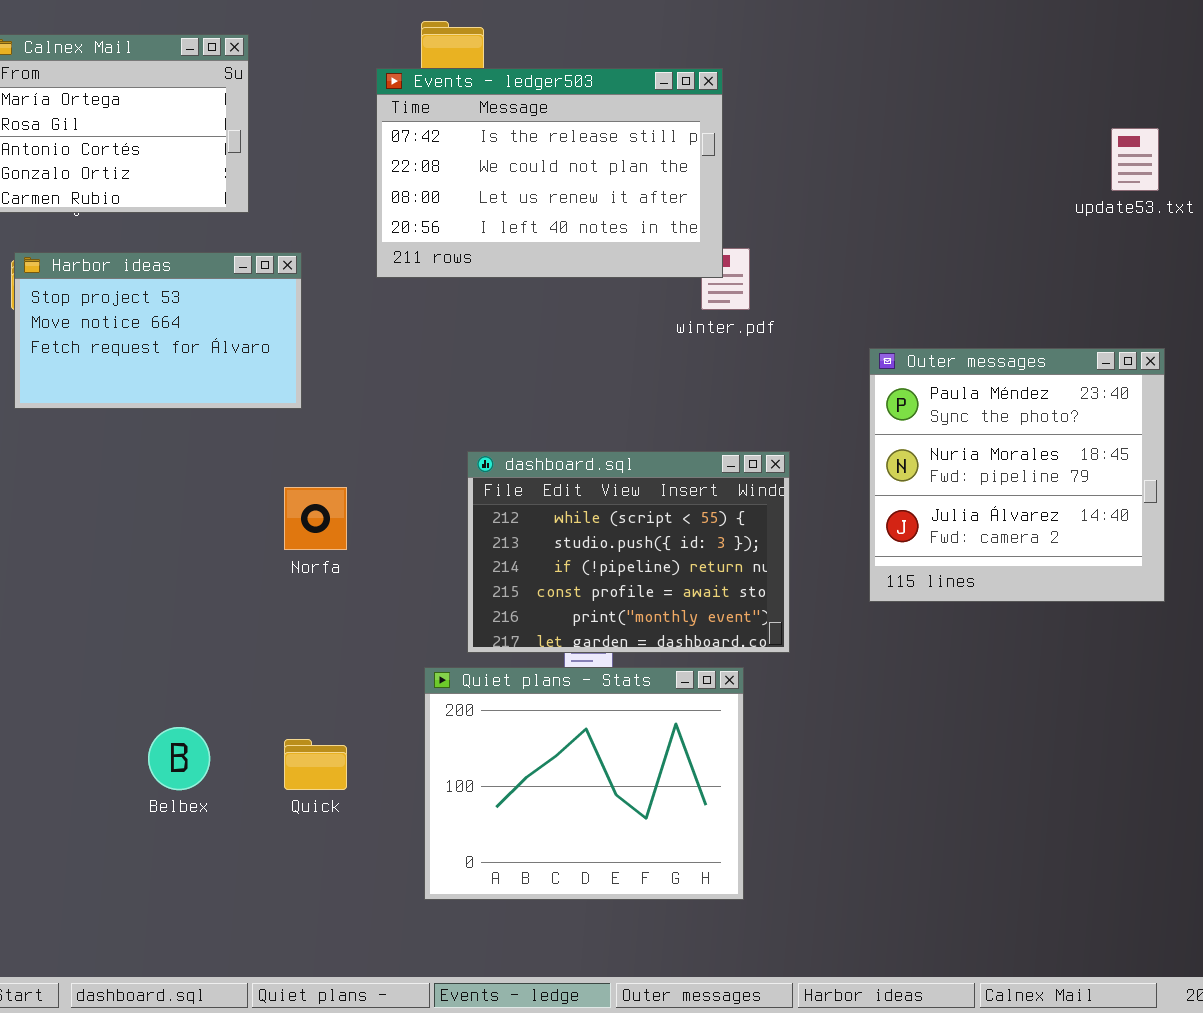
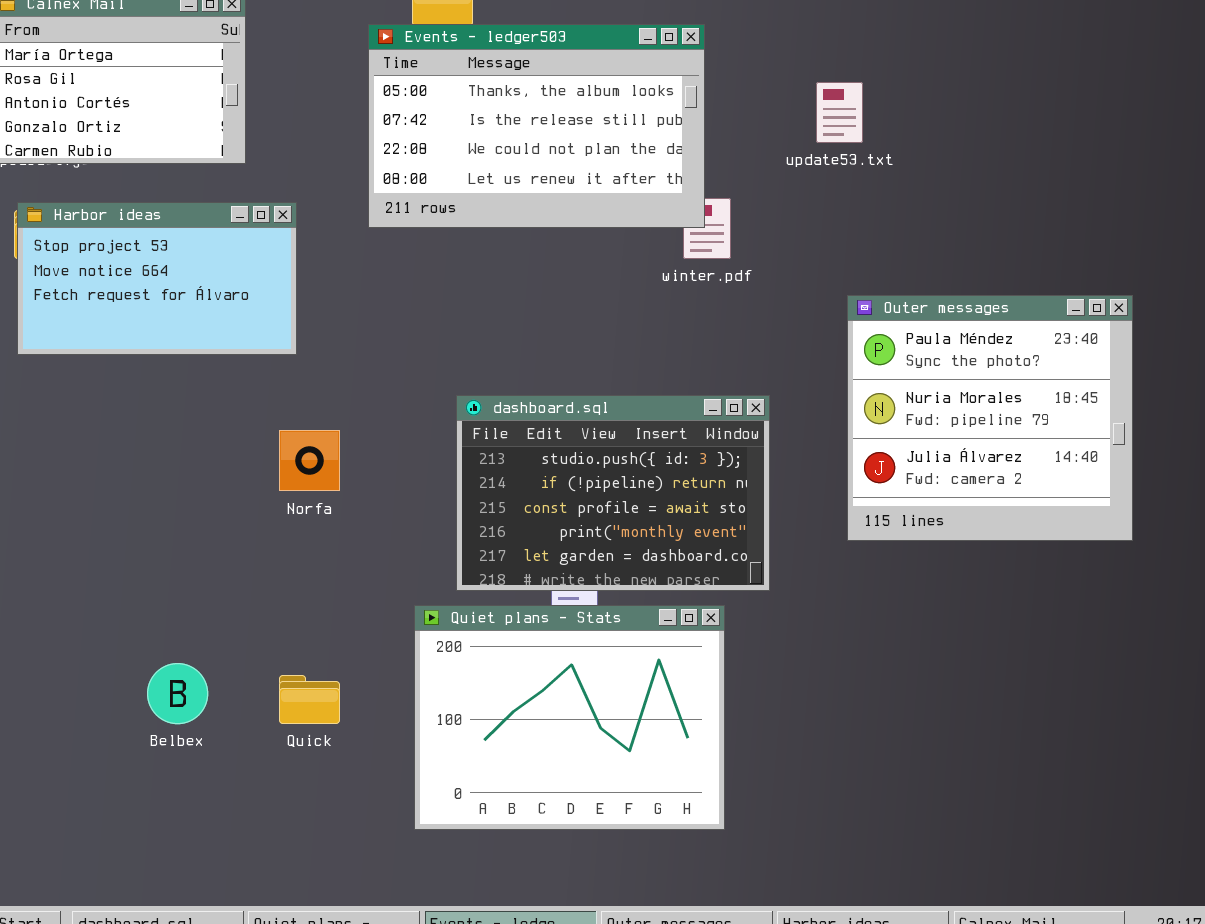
Events - ledger503: [376,68,723,278] -> [368,24,705,228], scrolled up 1 row
update53.txt: [1111,128,1159,191] -> [816,82,863,143], moved
dashboard.sql: [467,451,790,653] -> [456,395,770,591], scrolled down 1 row

